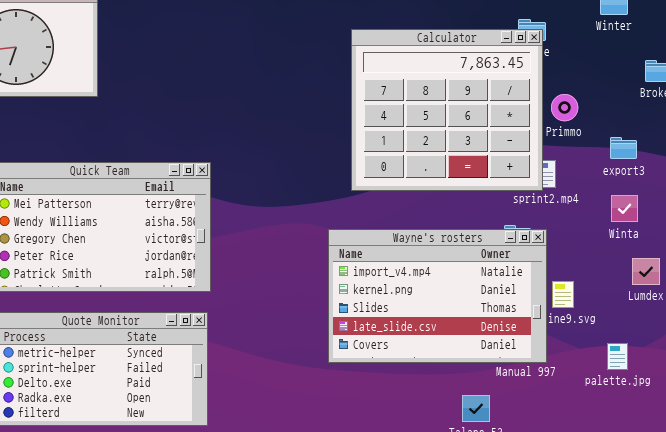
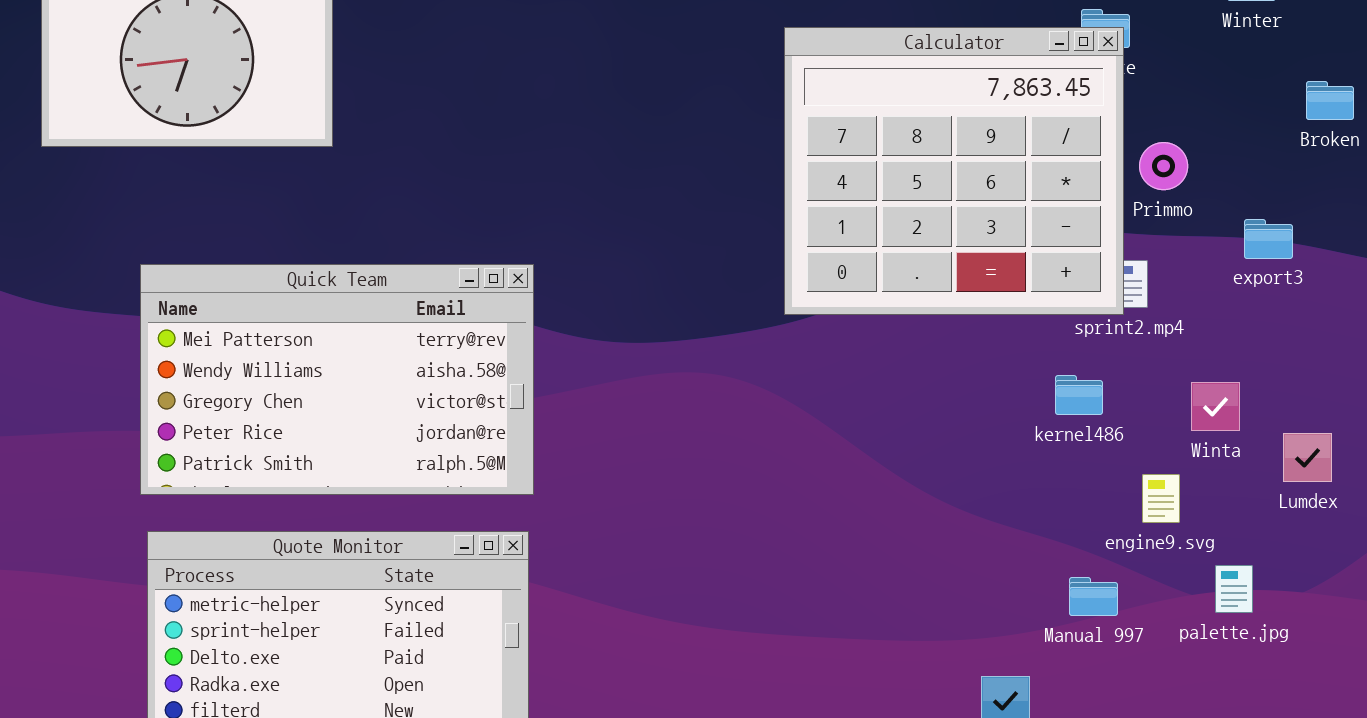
Winta: [611,195,638,222] -> [1191,382,1240,431], moved
Wayne's rosters: [328,229,547,363] -> none, closed
palette.jpg: [607,343,628,370] -> [1215,565,1253,613], moved

